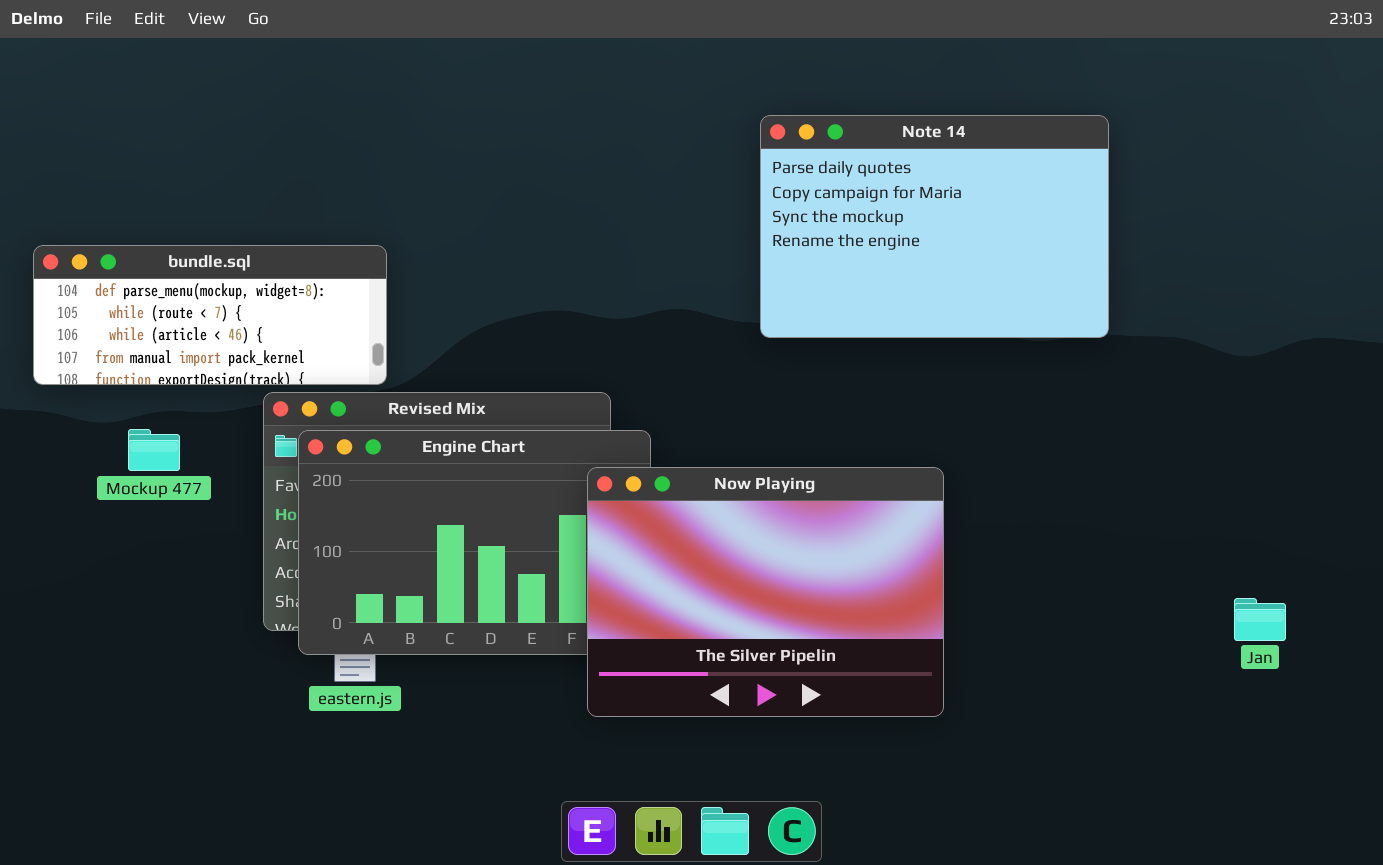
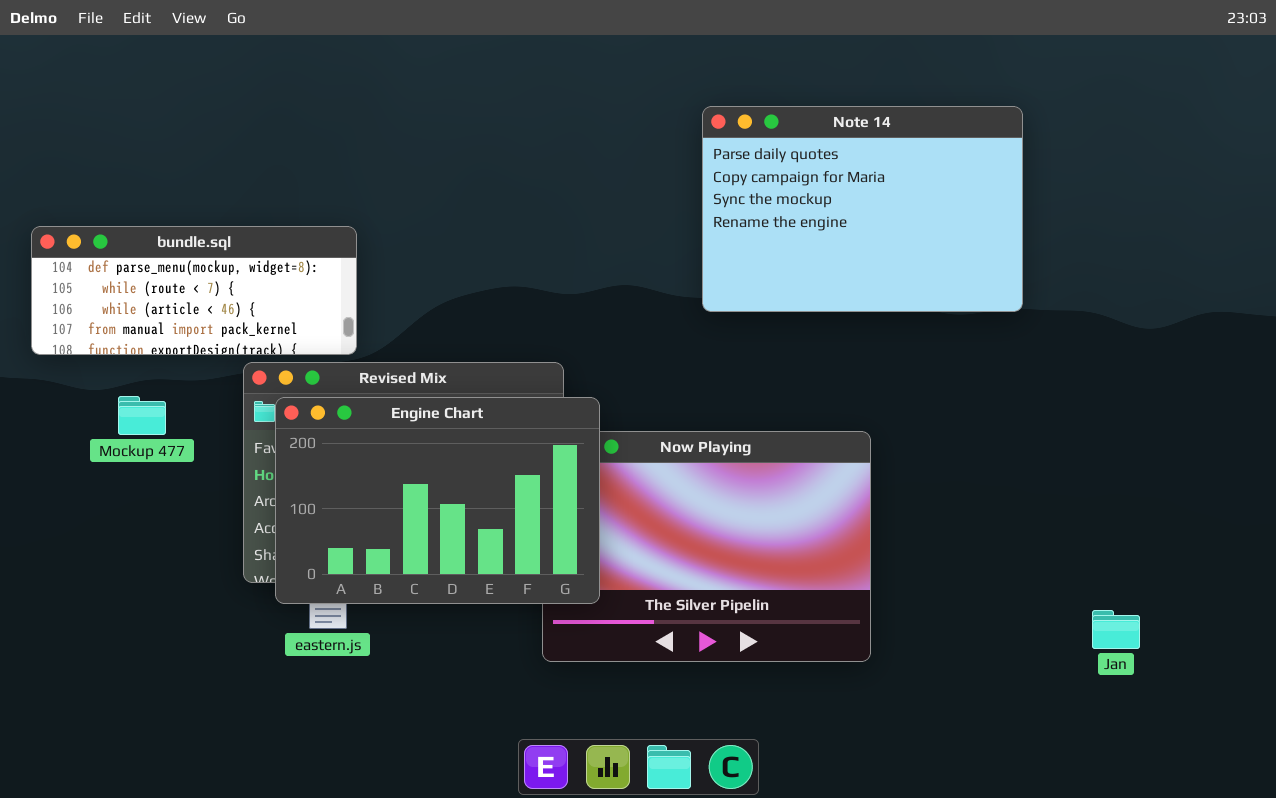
Engine Chart: [298,430,651,655] -> [275,397,600,604], raised
Jan: [1234,598,1286,641] -> [1092,610,1140,649], moved

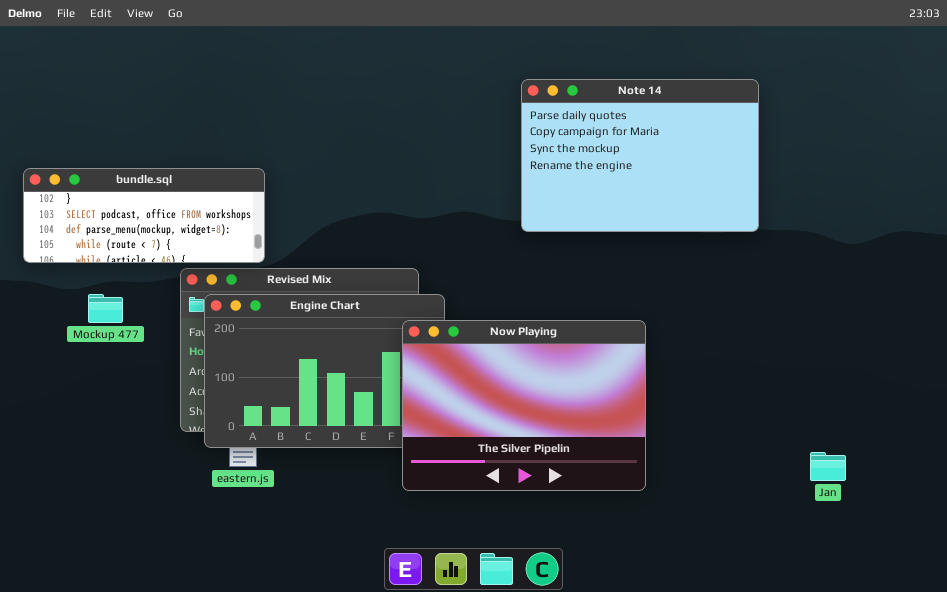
bundle.sql: [31,226,357,355] -> [23,168,265,263], scrolled up 2 rows
Now Playing: [542,431,871,662] -> [402,320,646,491], raised

